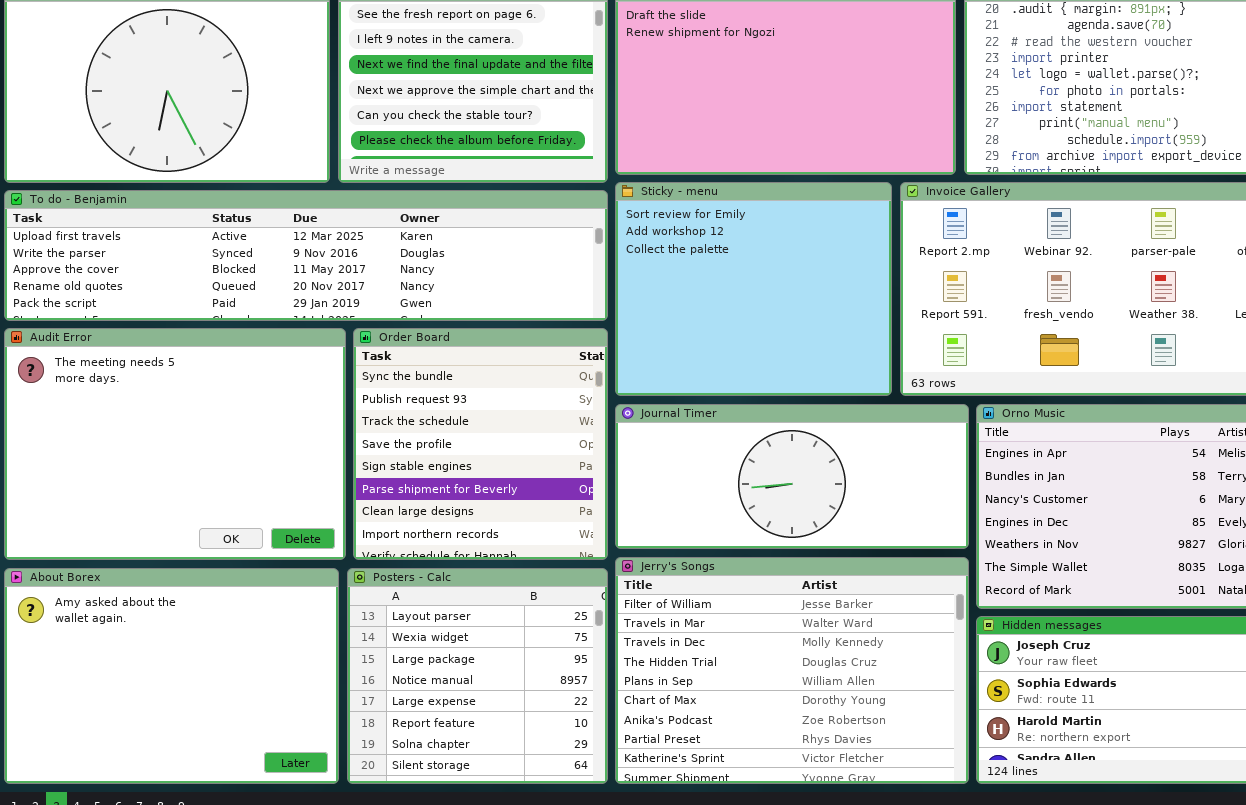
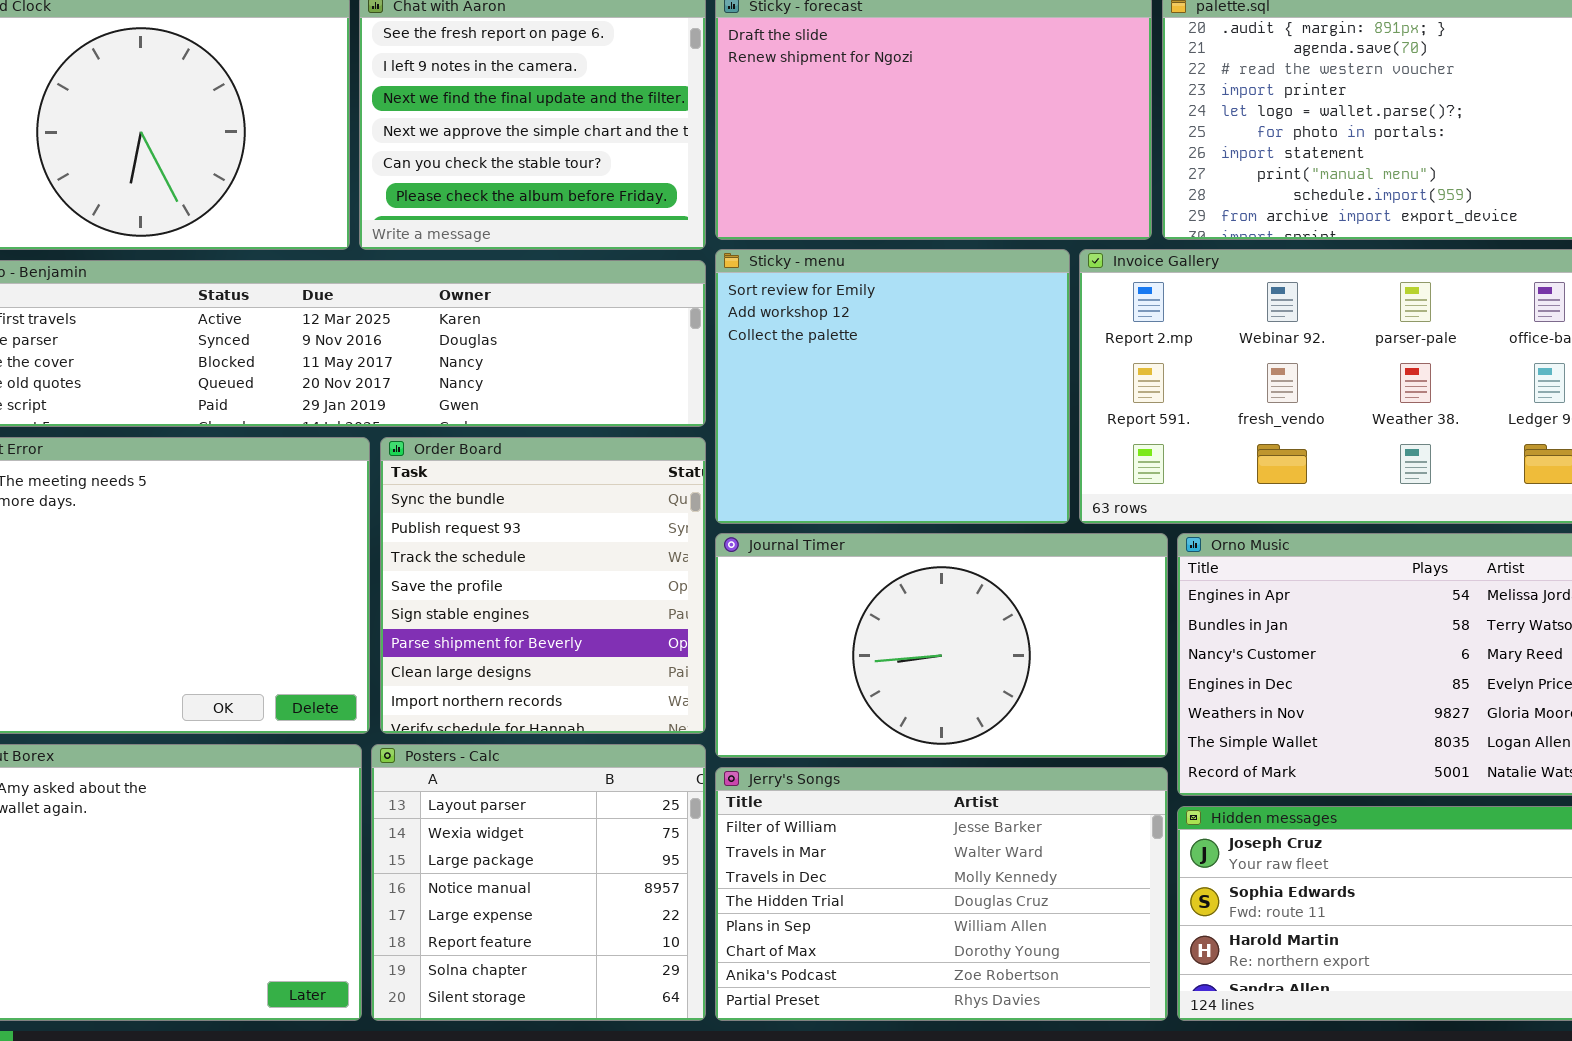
Journal Timer: [615,404,969,549] -> [715,533,1168,758], resized
Jerry's Songs: [615,557,969,784] -> [715,767,1168,1021], resized

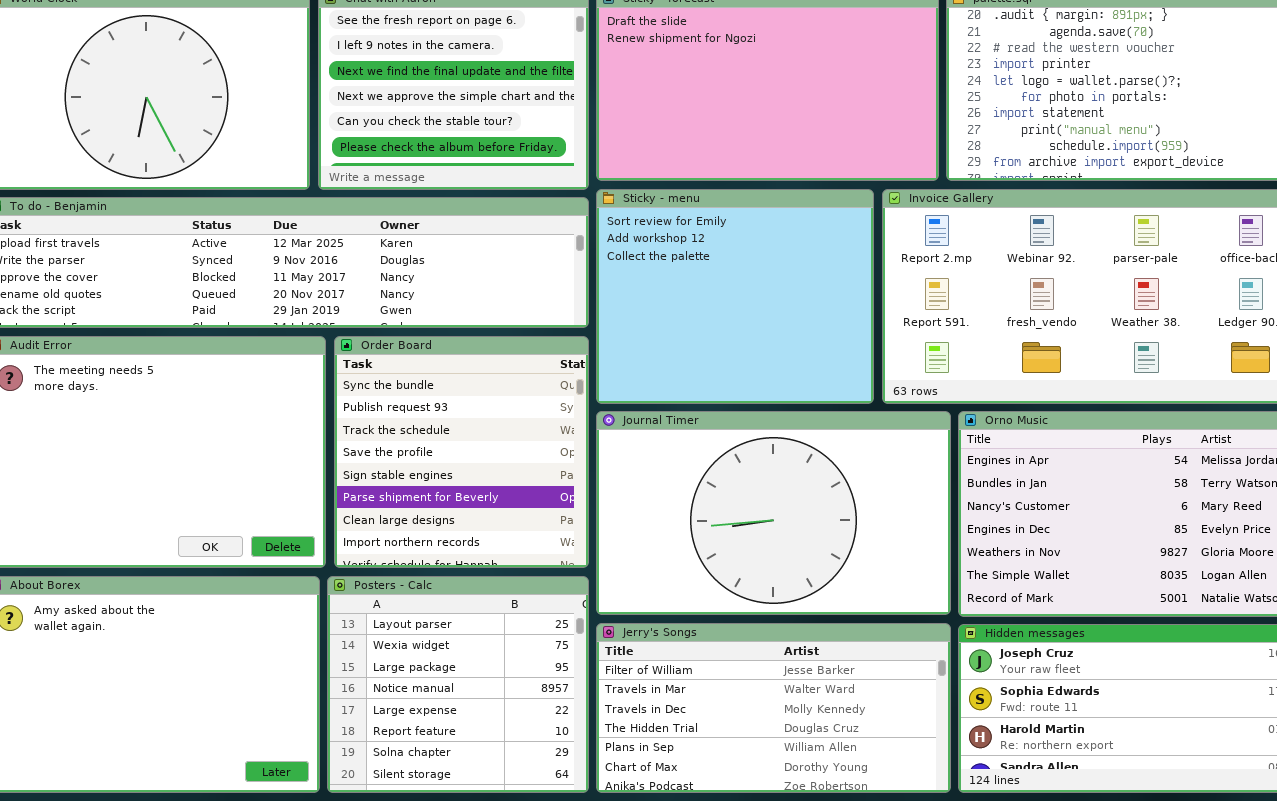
Journal Timer: [715,533,1168,758] -> [596,411,951,615], resized
Jerry's Songs: [715,767,1168,1021] -> [596,623,951,793], resized

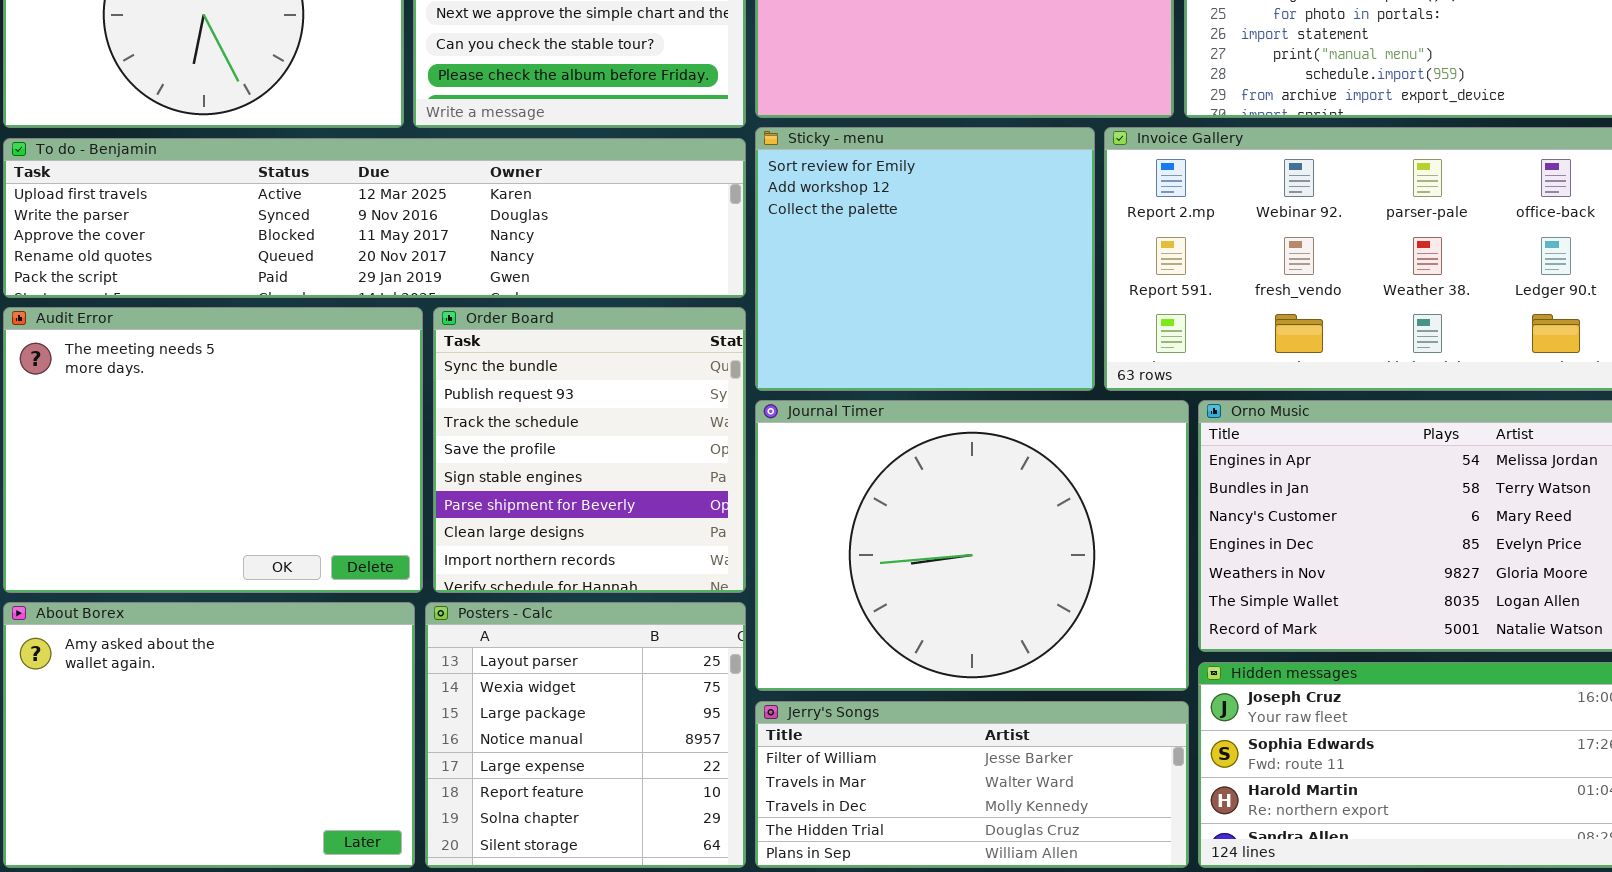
Journal Timer: [596,411,951,615] -> [755,400,1189,691], resized
Jerry's Songs: [596,623,951,793] -> [755,701,1189,868], resized

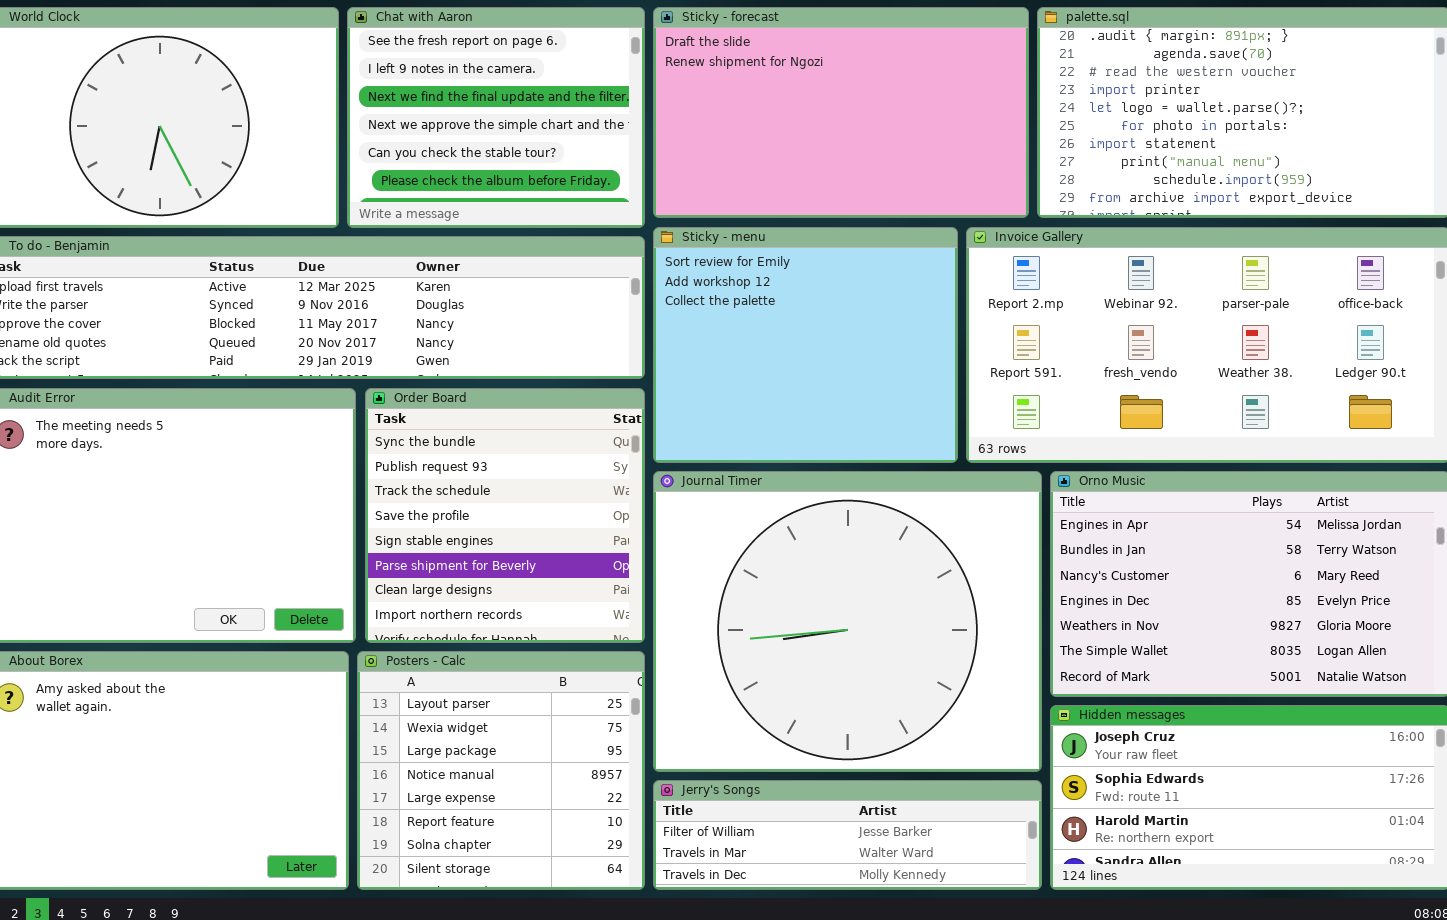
Journal Timer: [755,400,1189,691] -> [653,471,1042,772], resized
Jerry's Songs: [755,701,1189,868] -> [653,780,1042,890], resized

